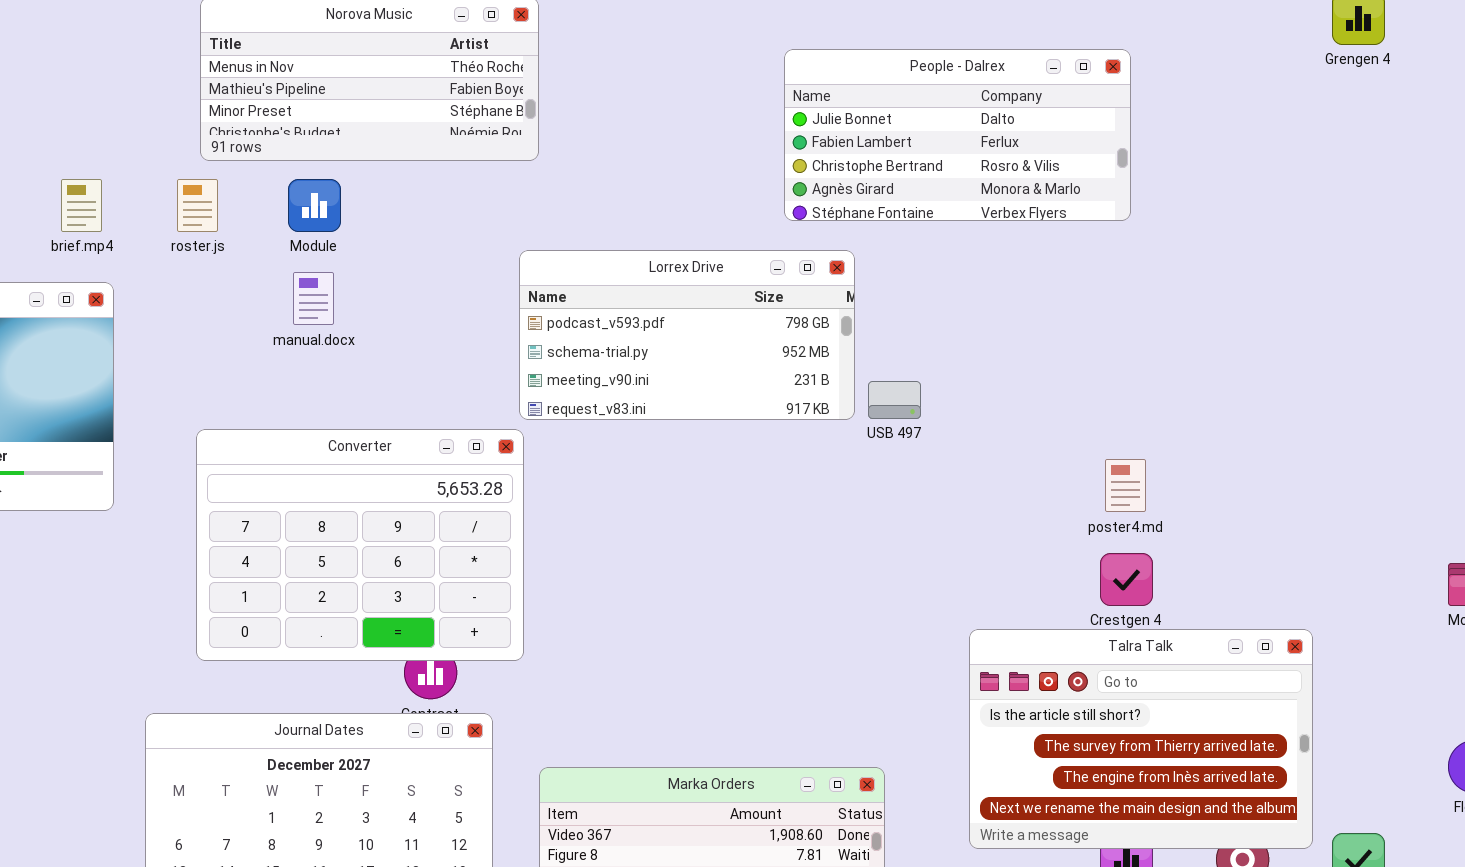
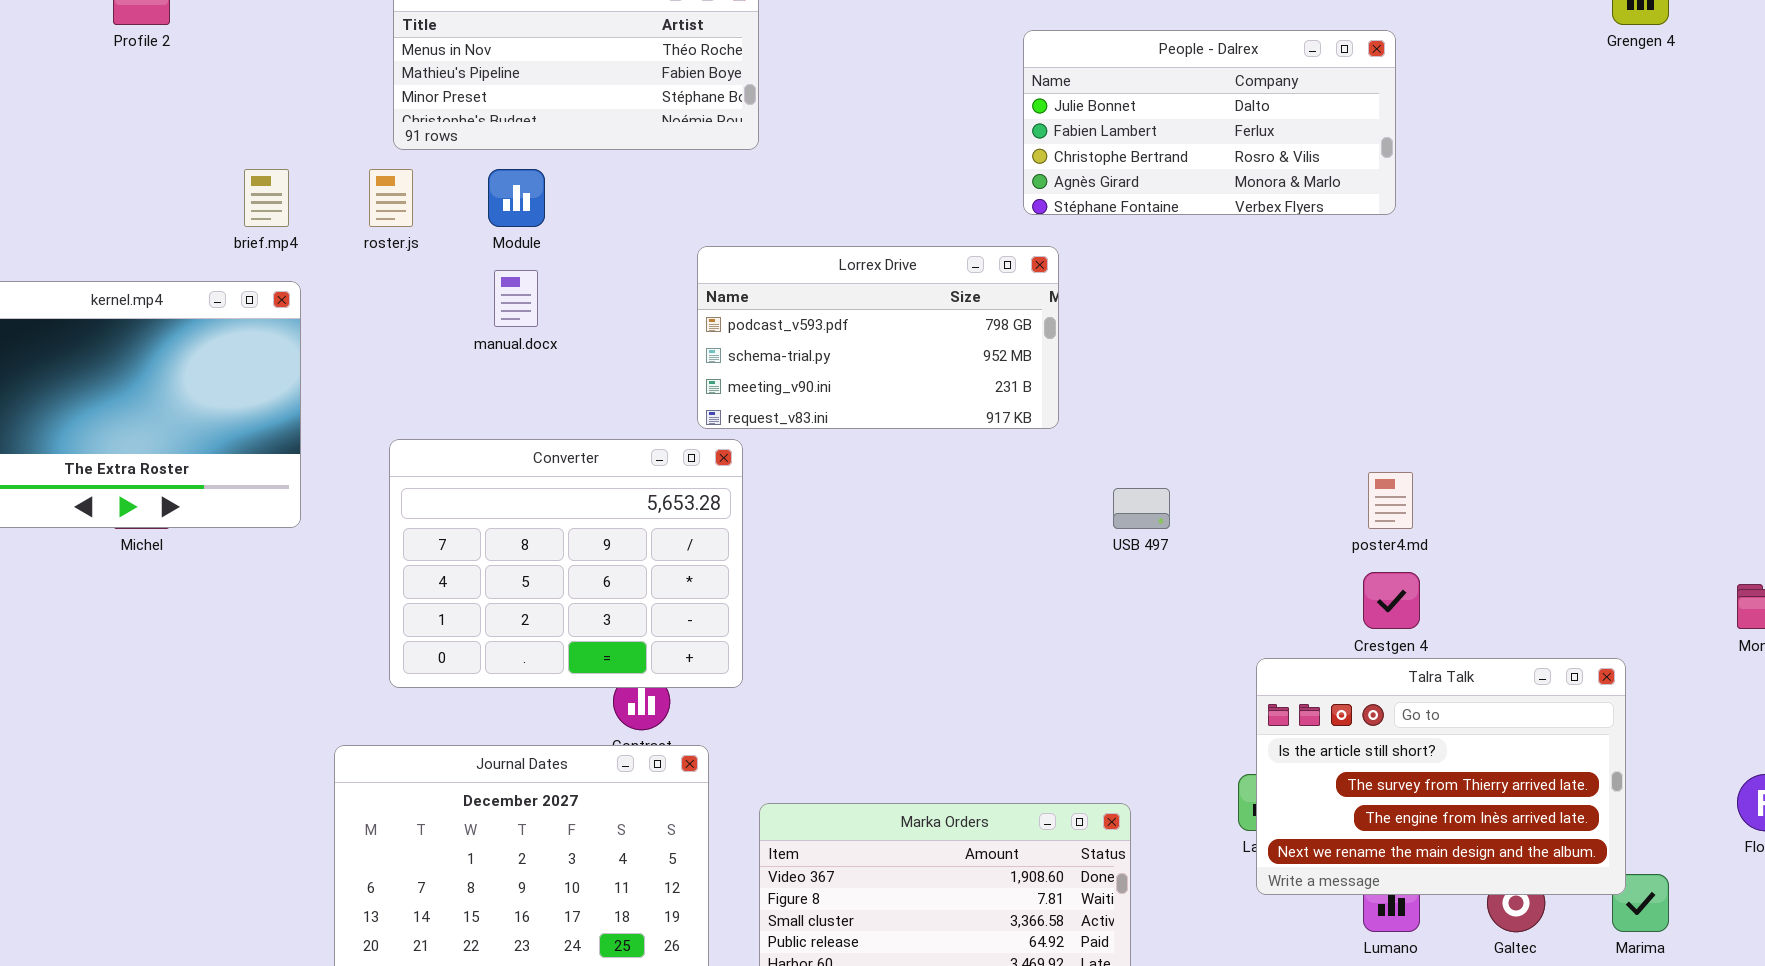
Lorrex Drive: [519,250,855,420] -> [697,246,1059,429], moved
USB 497: [868,381,921,419] -> [1113,488,1170,529], moved
Talra Talk: [969,629,1313,849] -> [1256,658,1626,895], moved

